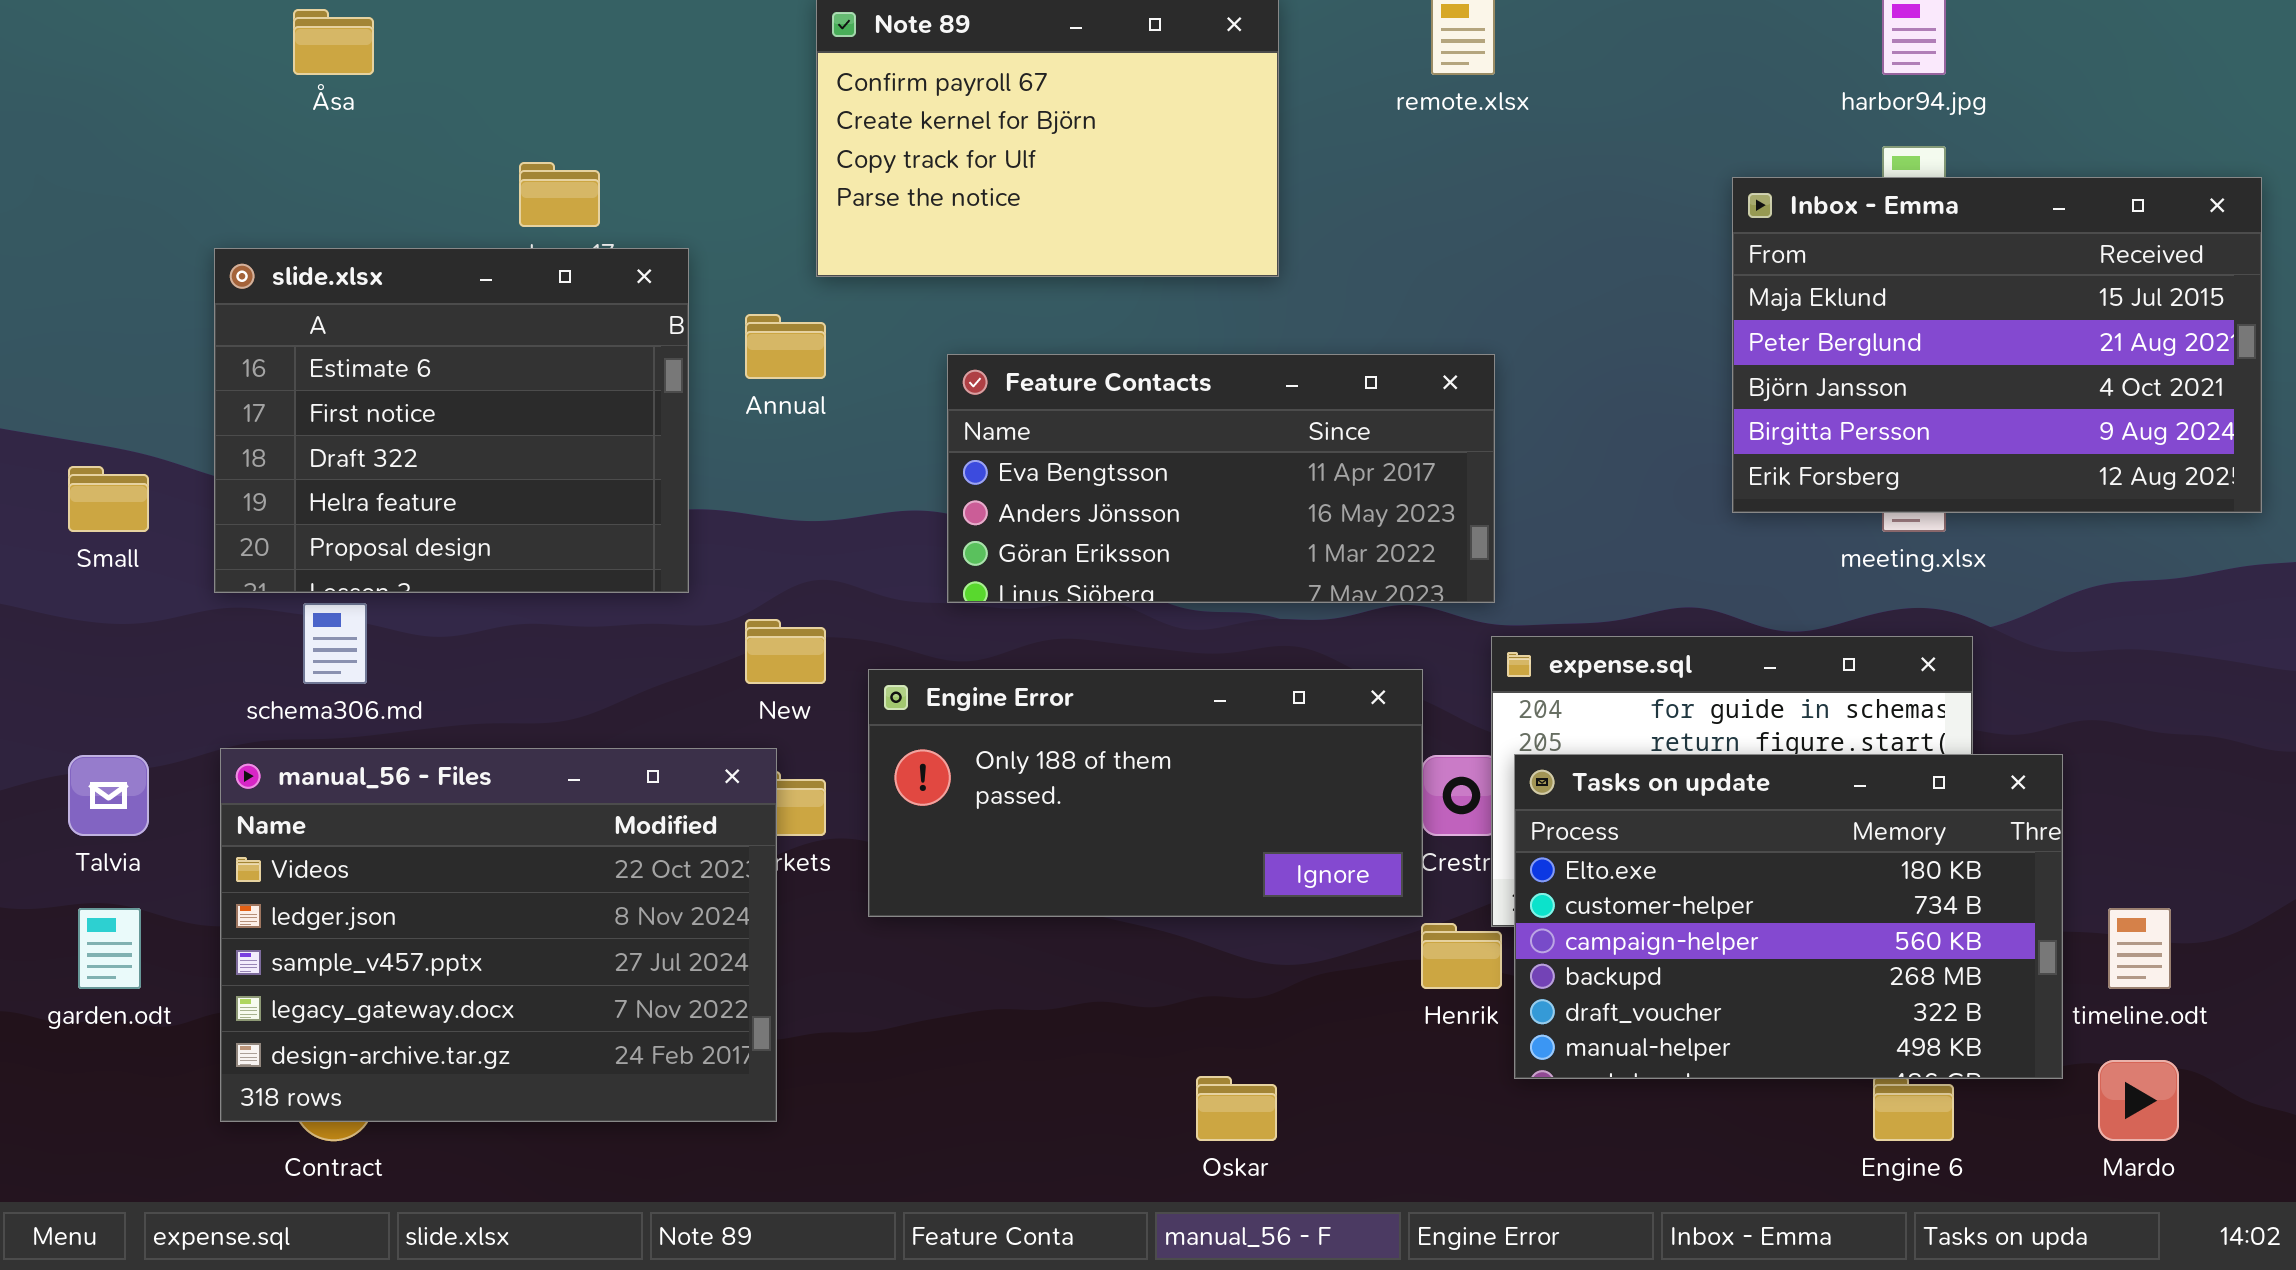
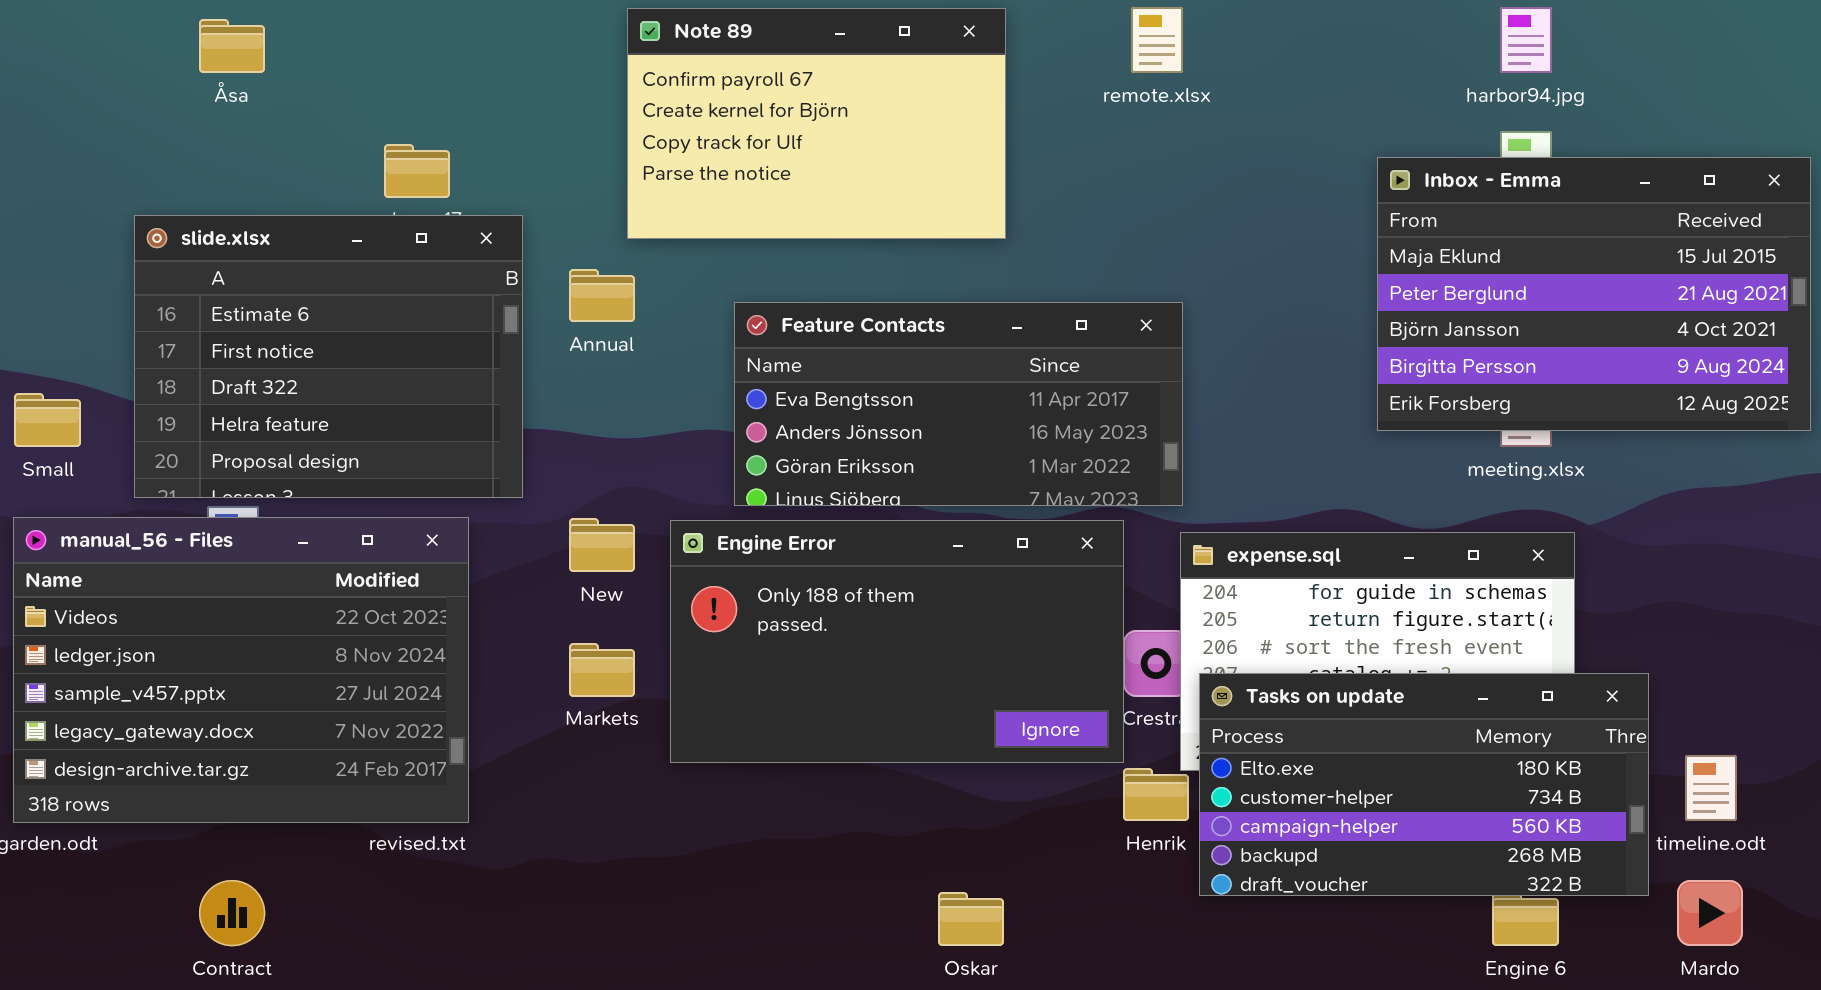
Engine Error: [868,669,1423,917] -> [670,520,1124,763], resized
manual_56 - Files: [220,748,777,1122] -> [13,517,469,823], moved
Tasks on update: [1514,754,2063,1079] -> [1199,673,1649,896], resized

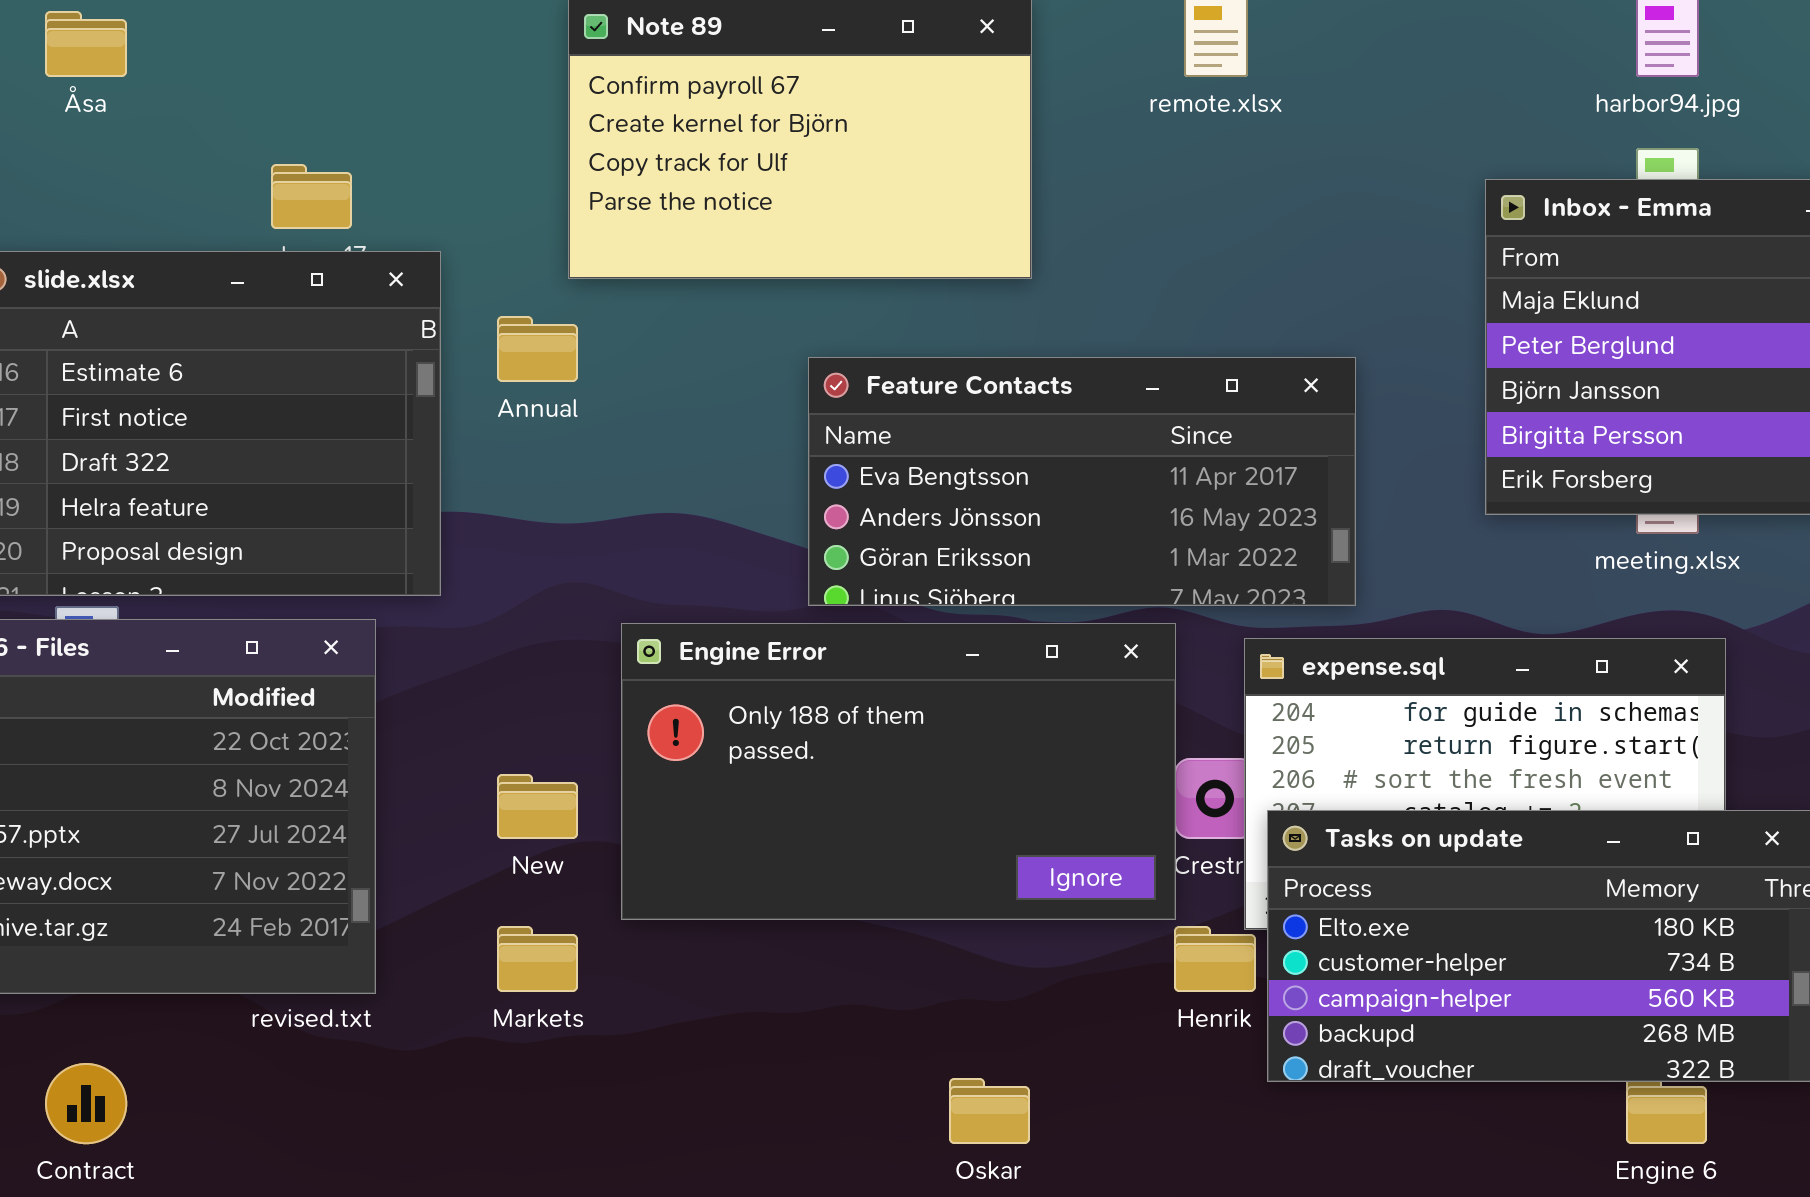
Feature Contacts: [734,302,1183,506] -> [808,357,1356,606], moved
New: [569,518,635,572] -> [497,774,578,839], moved
Markets: [569,643,635,697] -> [497,926,578,992], moved

